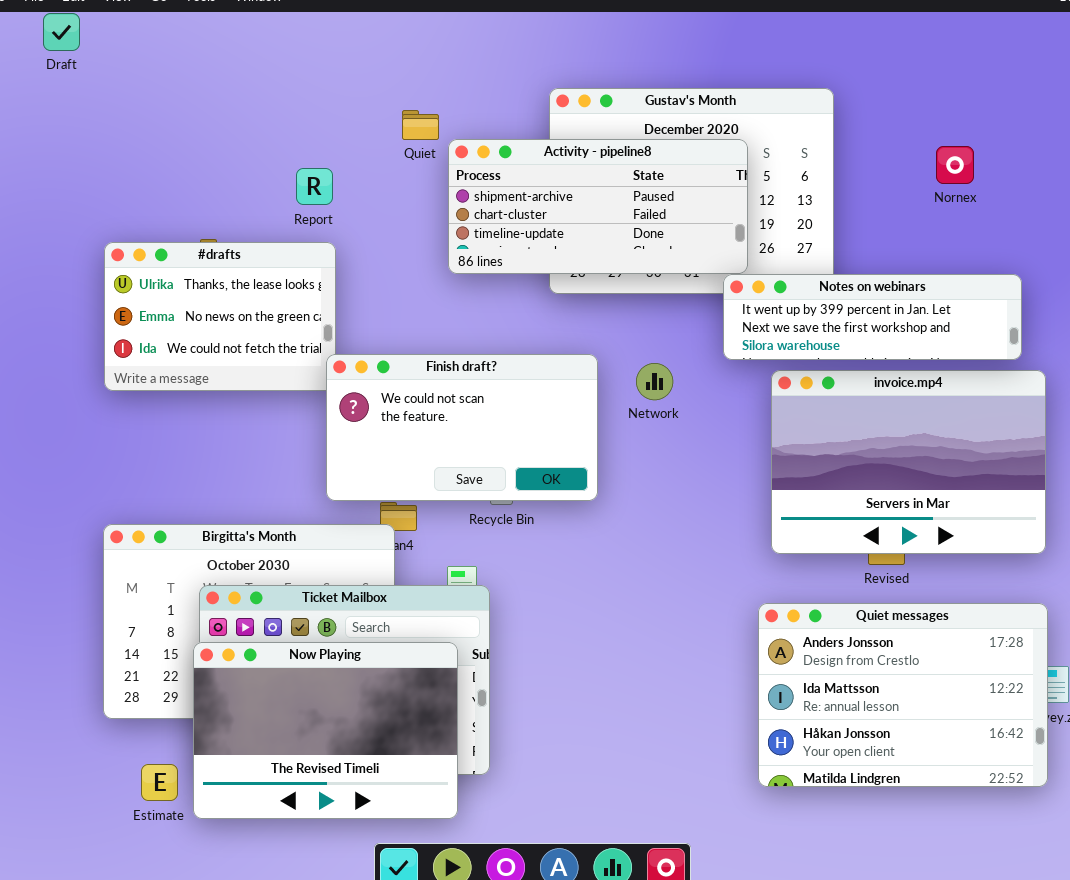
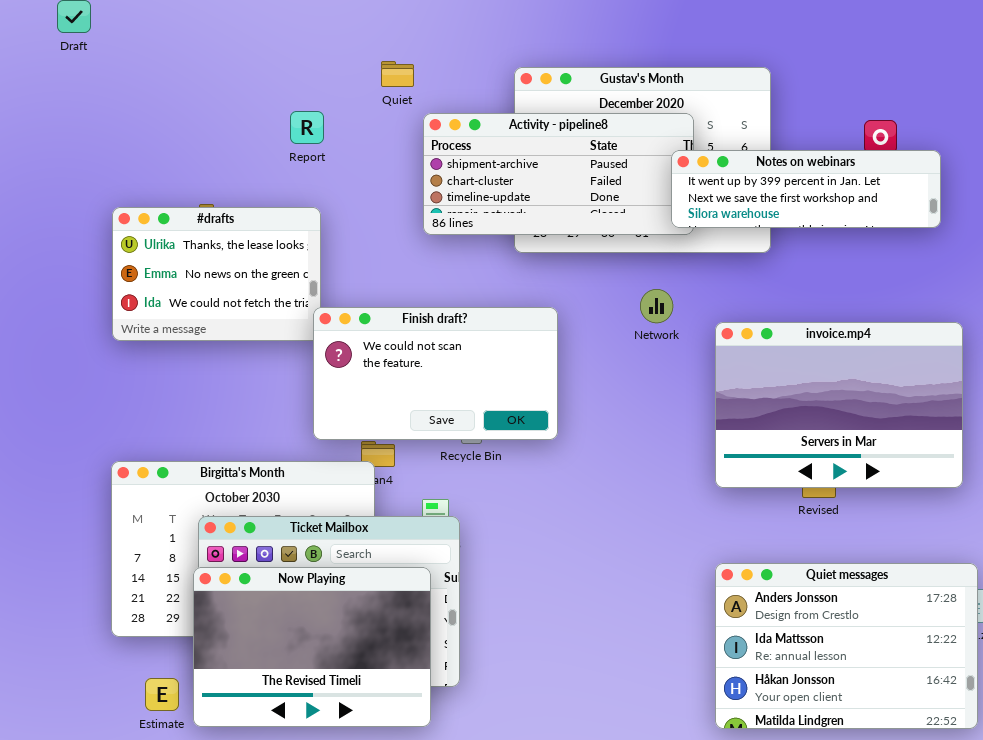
Quiet: [402,110,439,140] -> [381,61,414,87], moved
Report: [296,168,333,205] -> [290,111,324,144], moved
Notes on webinars: [723,274,1022,360] -> [671,150,941,228], moved
Network: [636,363,673,400] -> [640,289,673,323], moved
Quiet messages: [758,603,1048,787] -> [715,563,978,729], moved

